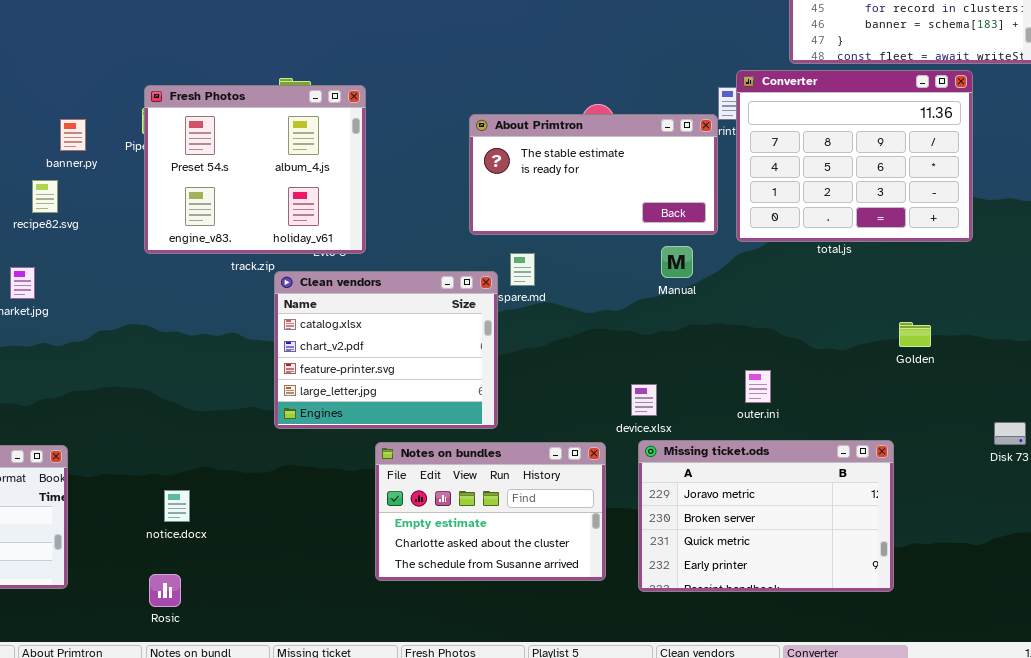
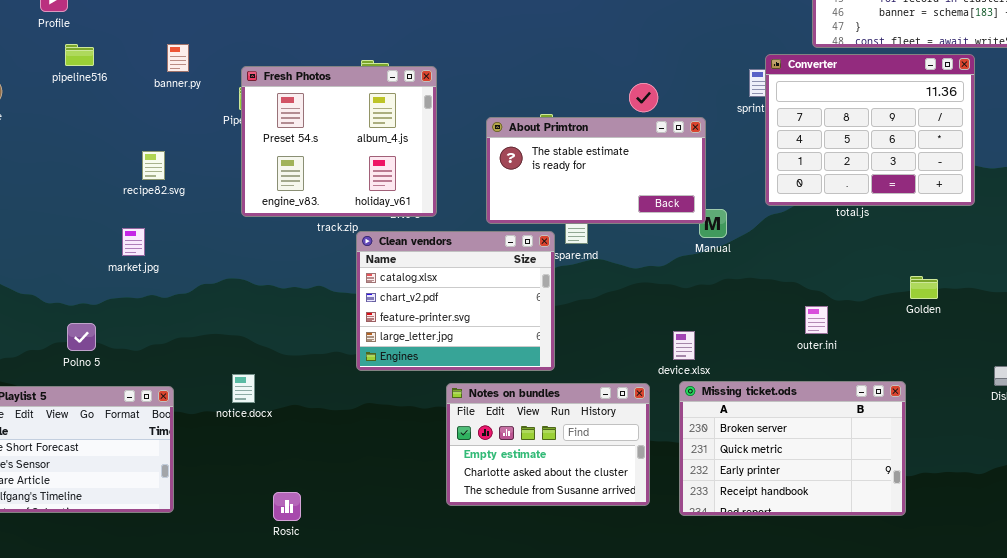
About Primtron: [469,114,718,235] -> [486,117,706,224], moved
banner.py: [60,119,86,151] -> [167,44,189,72], moved
outer.ini: [745,370,771,403] -> [805,306,828,334], moved
Missing ticket.ods: [638,440,894,592] -> [679,381,906,516], scrolled down 1 row
notice.docx: [164,490,190,522] -> [232,374,255,403], moved
Rosic: [149,574,181,607] -> [273,492,301,521], moved

